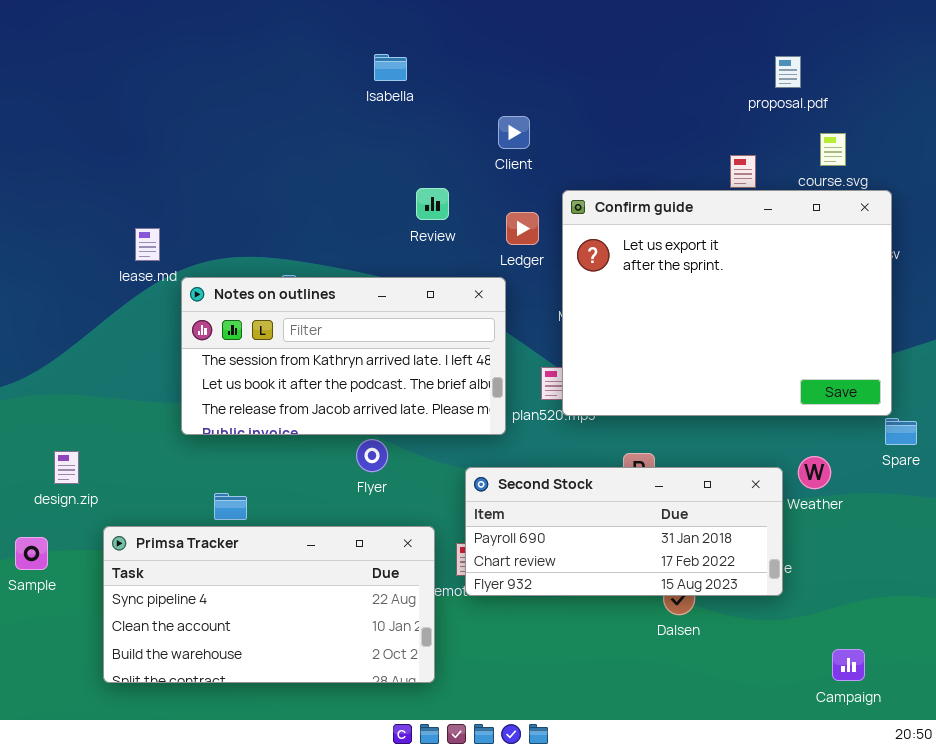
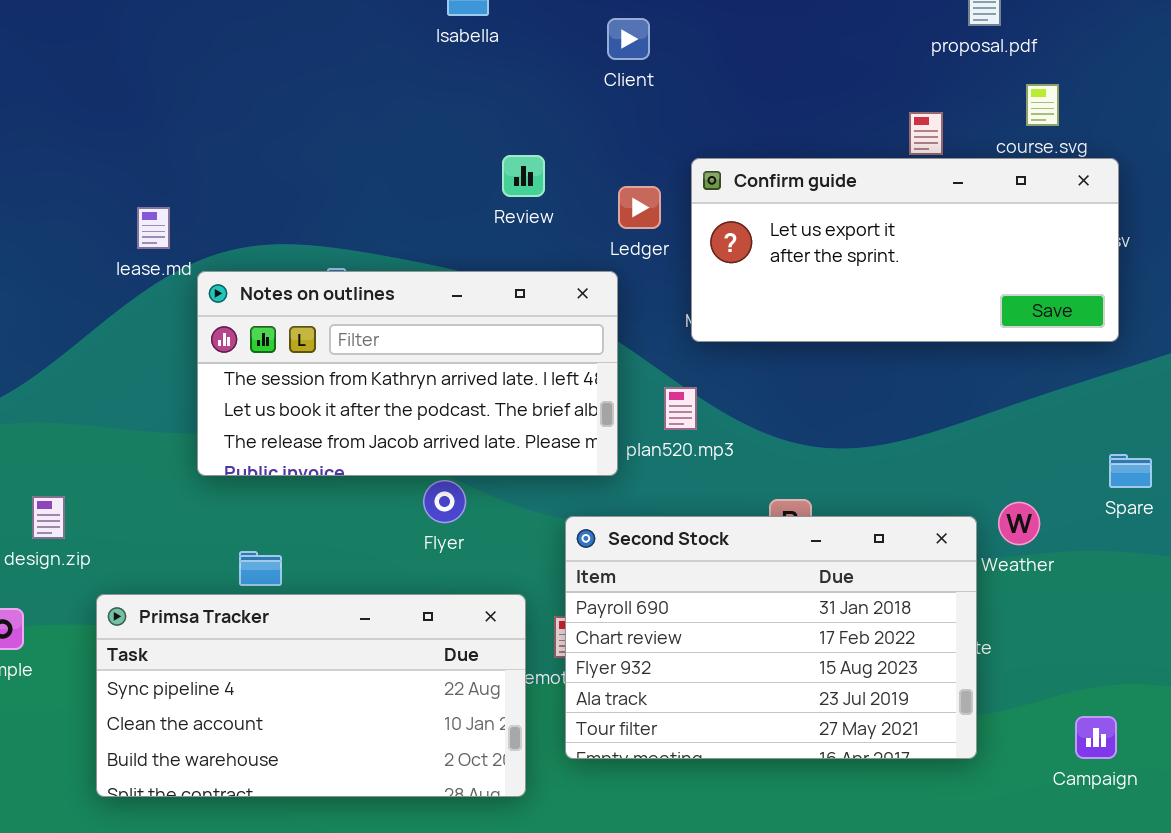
Client: [498,116,530,149] -> [607,18,650,60], moved
Confirm guide: [562,190,892,416] -> [691,158,1119,342], resized
Second Stock: [465,467,783,596] -> [565,516,977,759], resized
Campaign: [832,649,865,681] -> [1075,716,1117,759], moved

